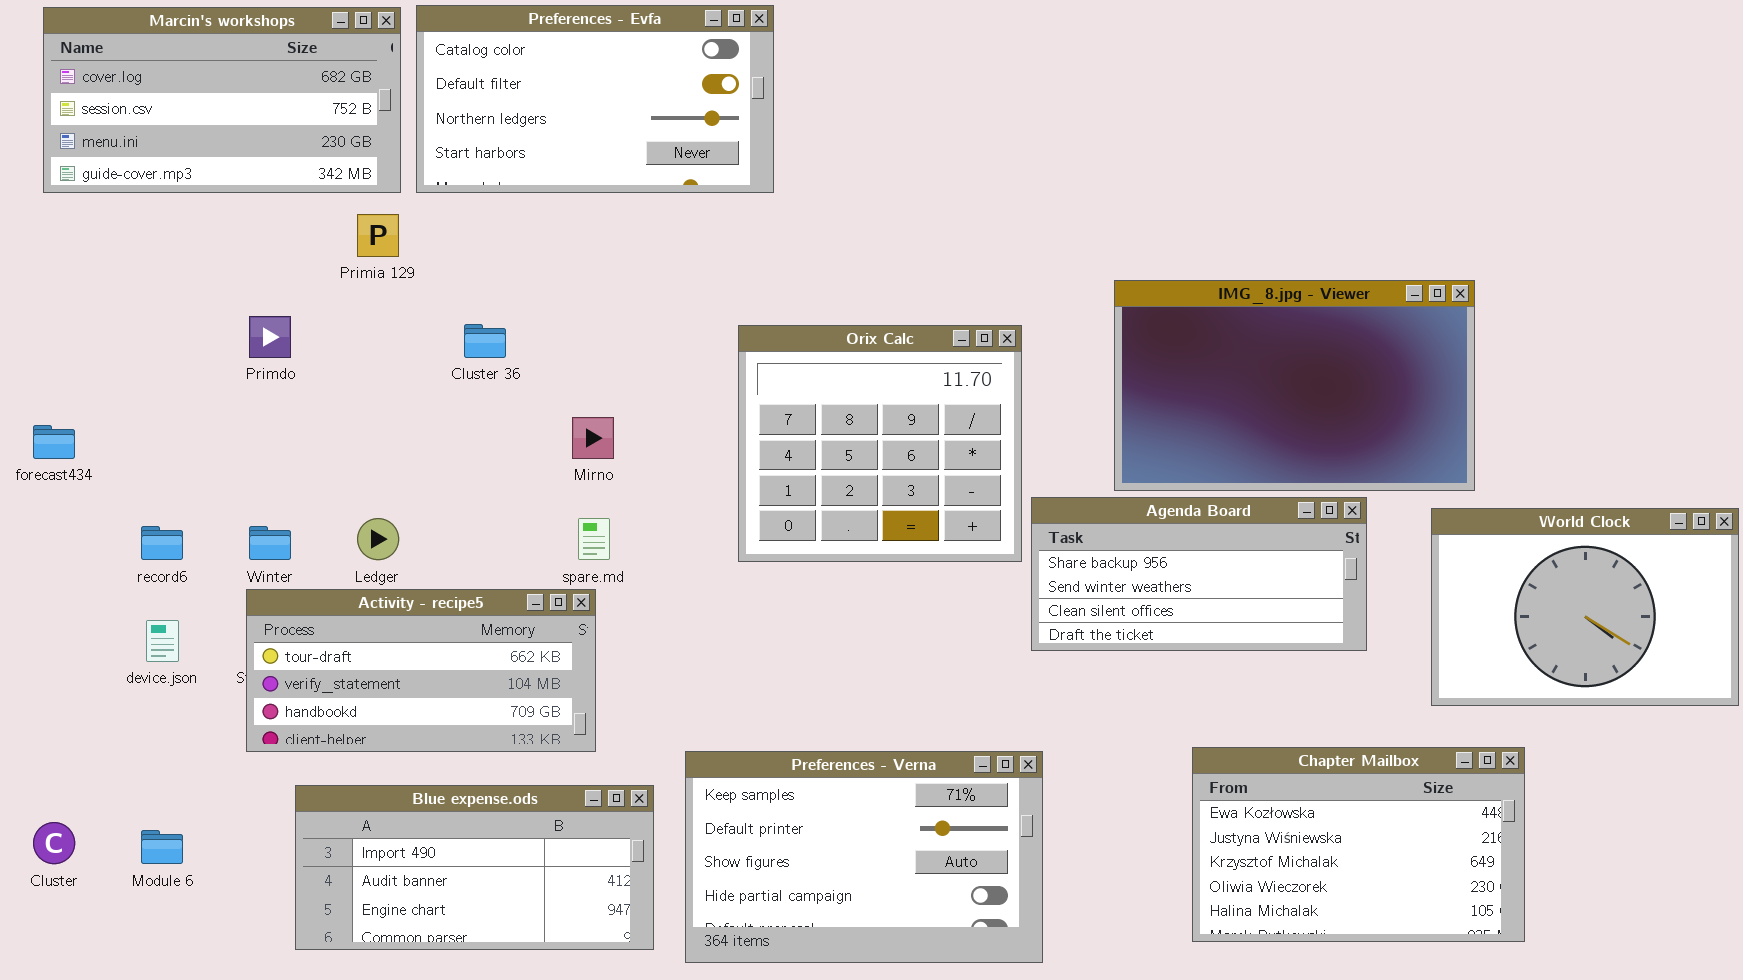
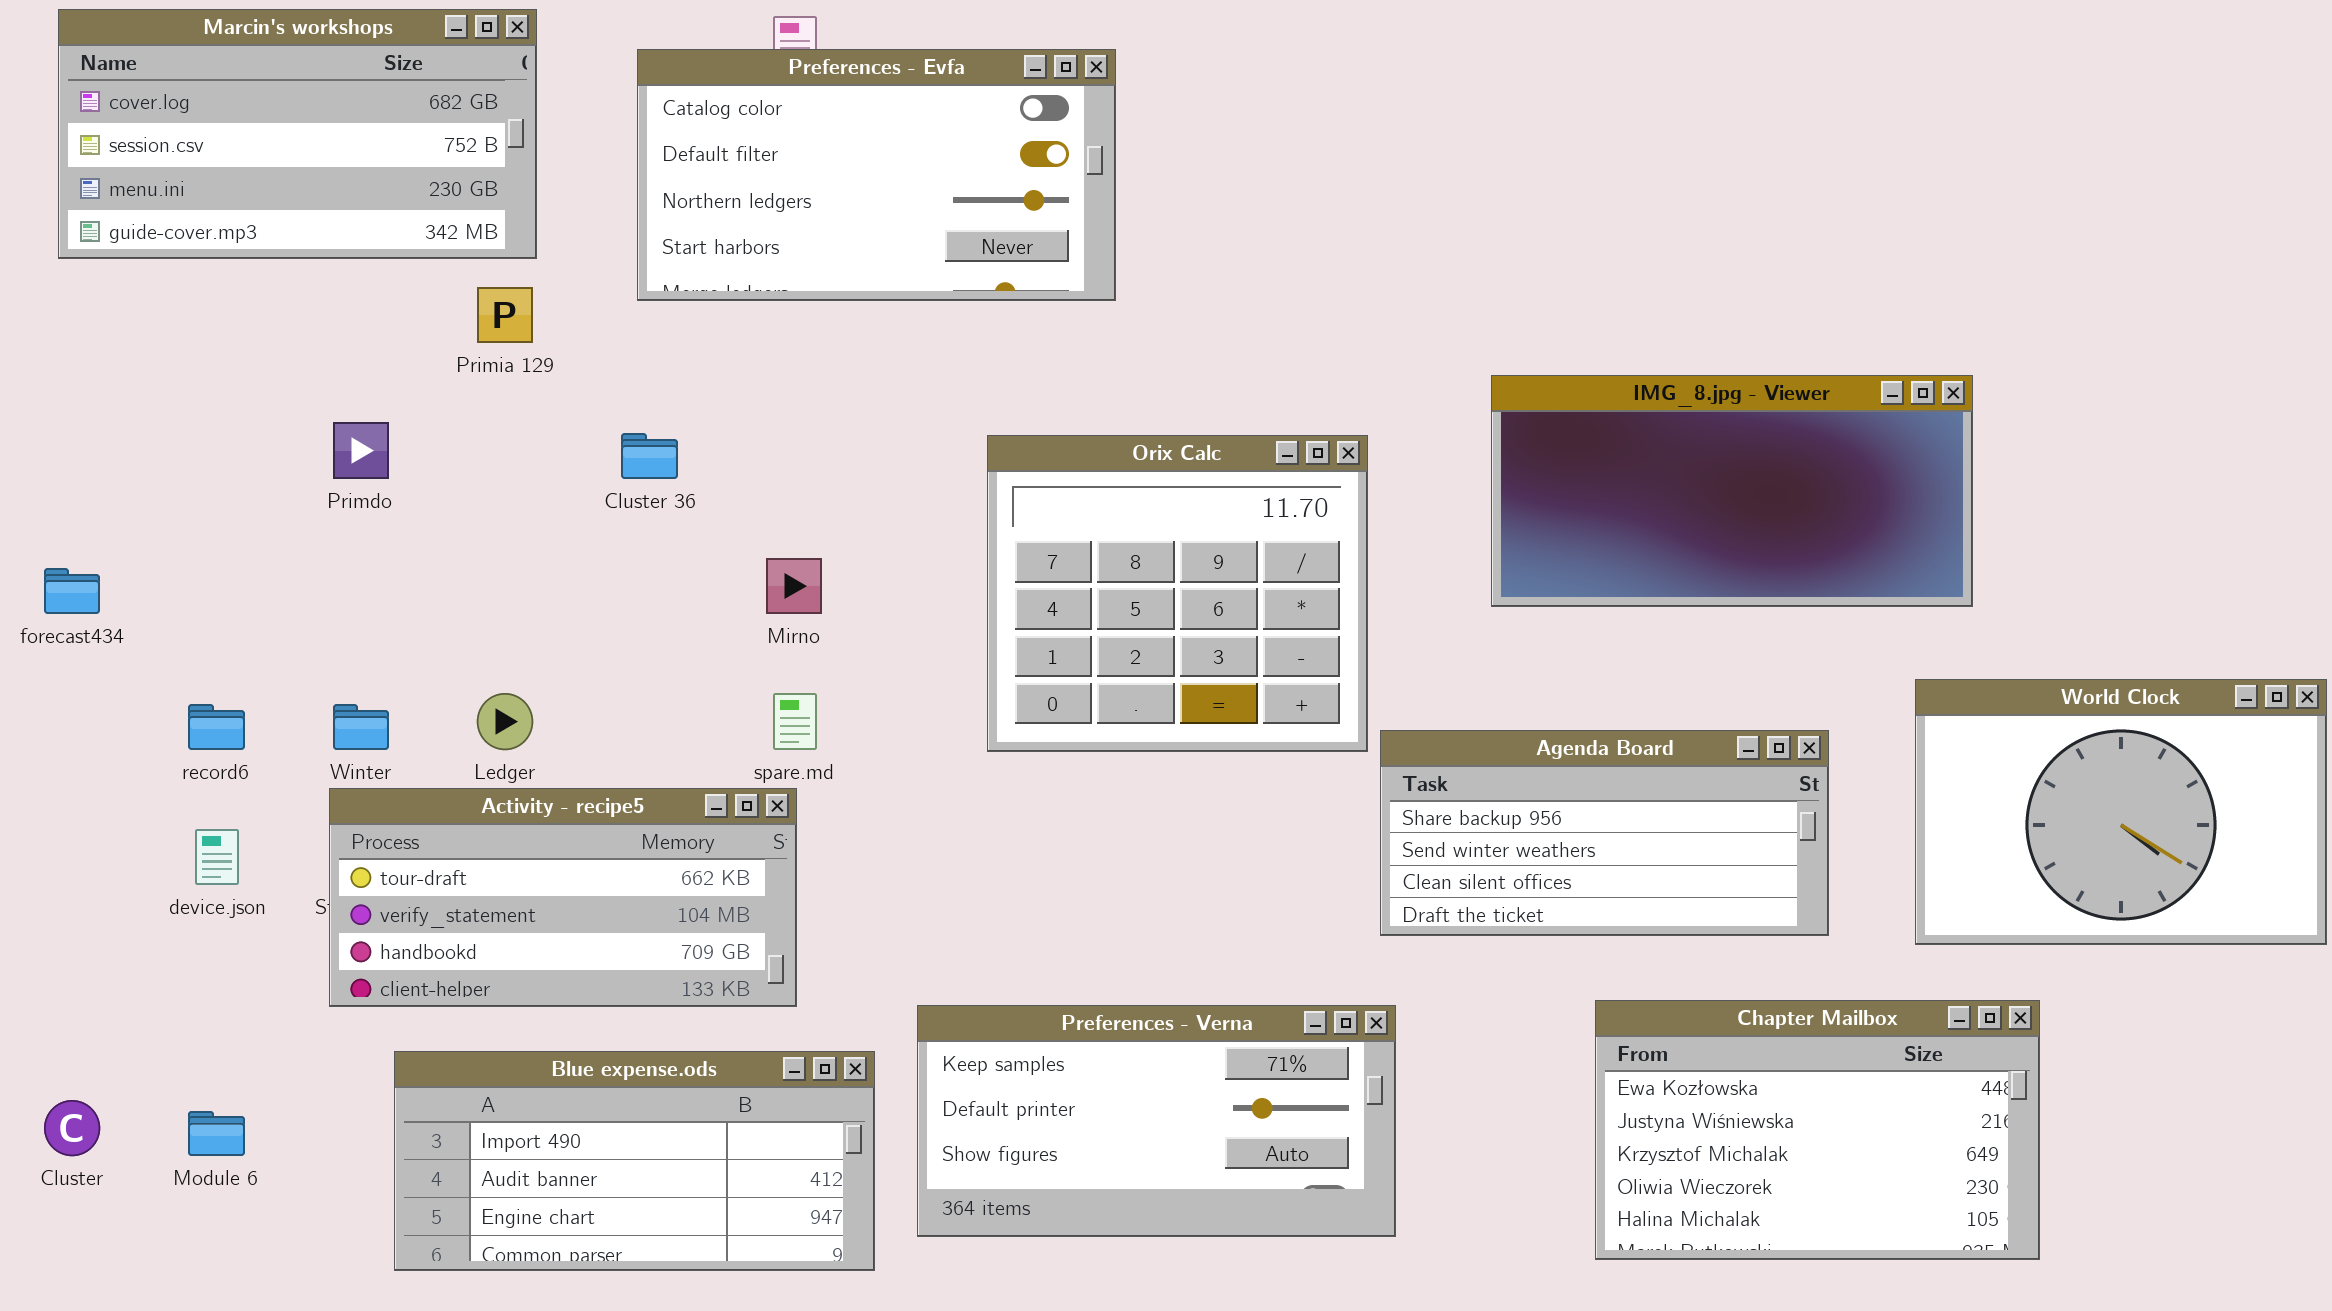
Preferences - Evfa: [416,5,774,193] -> [637,49,1116,301], moved
IMG_8.jpg - Viewer: [1114,280,1475,491] -> [1491,375,1973,607], resized
Agenda Board: [1031,497,1367,651] -> [1380,730,1829,936], moved
Preferences - Verna: [685,751,1043,963] -> [917,1005,1396,1237], resized

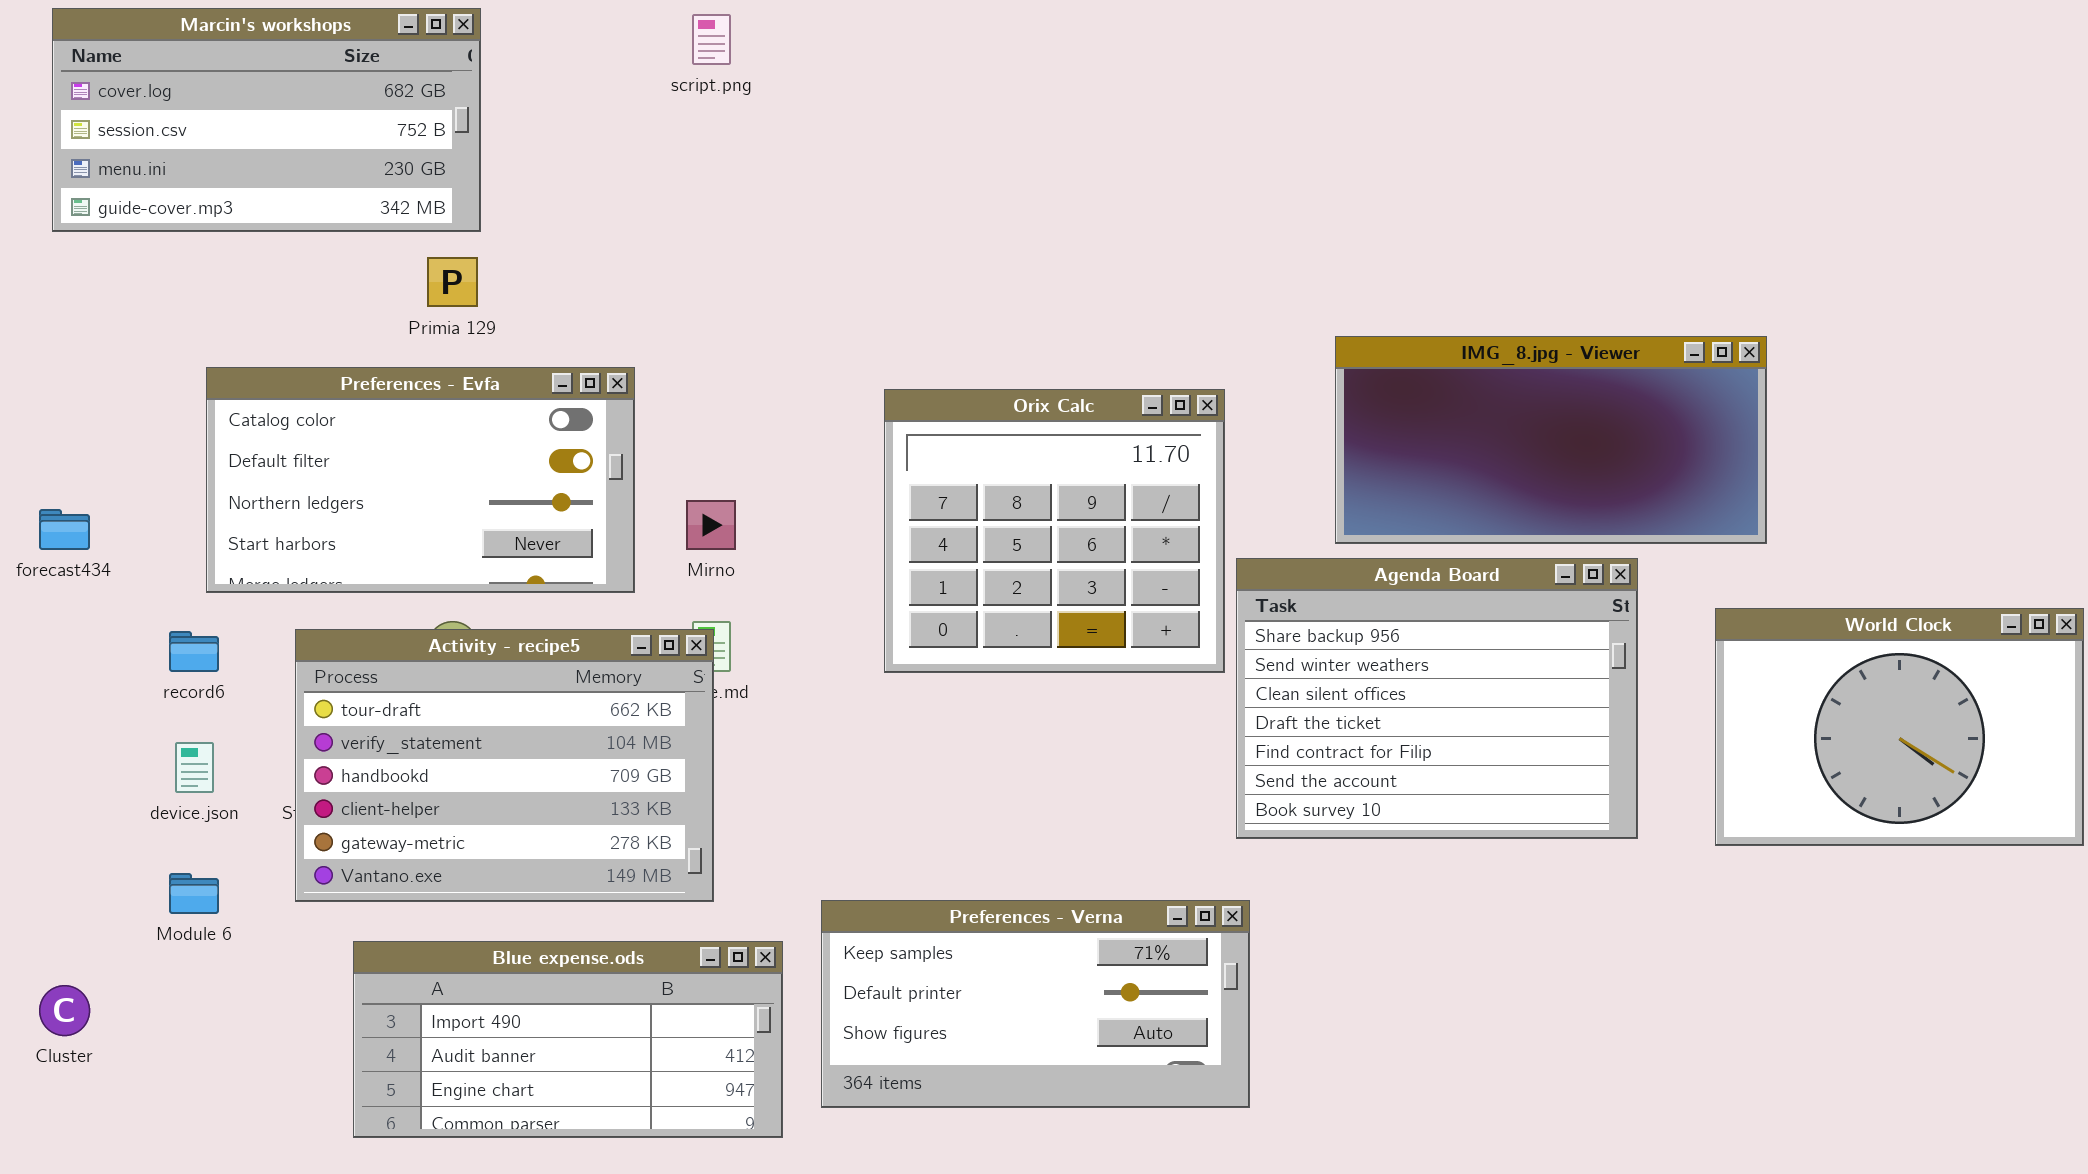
Preferences - Evfa: [637,49,1116,301] -> [206,367,635,593], moved
Agenda Board: [1380,730,1829,936] -> [1236,558,1638,839], resized
Activity - recipe5: [329,788,797,1007] -> [295,629,714,902], resized
Chapter Mailbox: [1595,1000,2040,1260] -> none, closed
Module 6: [188,1111,245,1156] -> [169,873,219,914], moved

